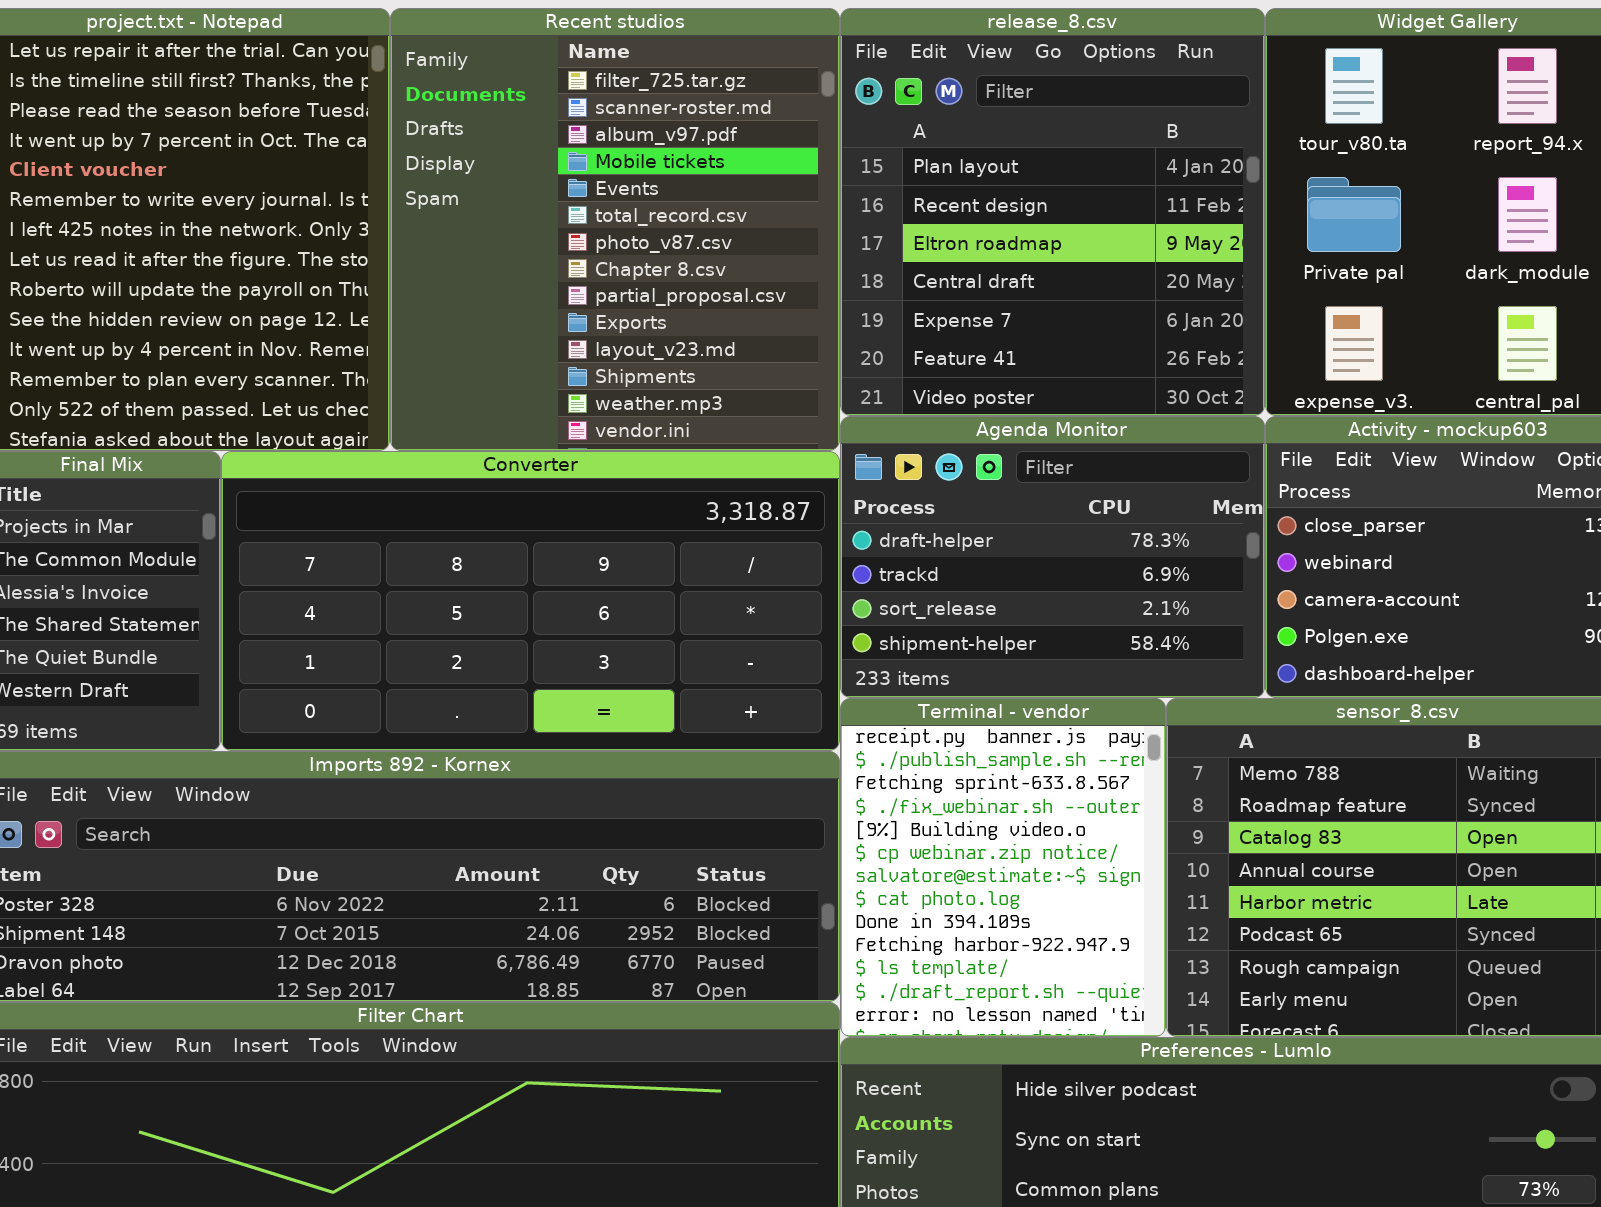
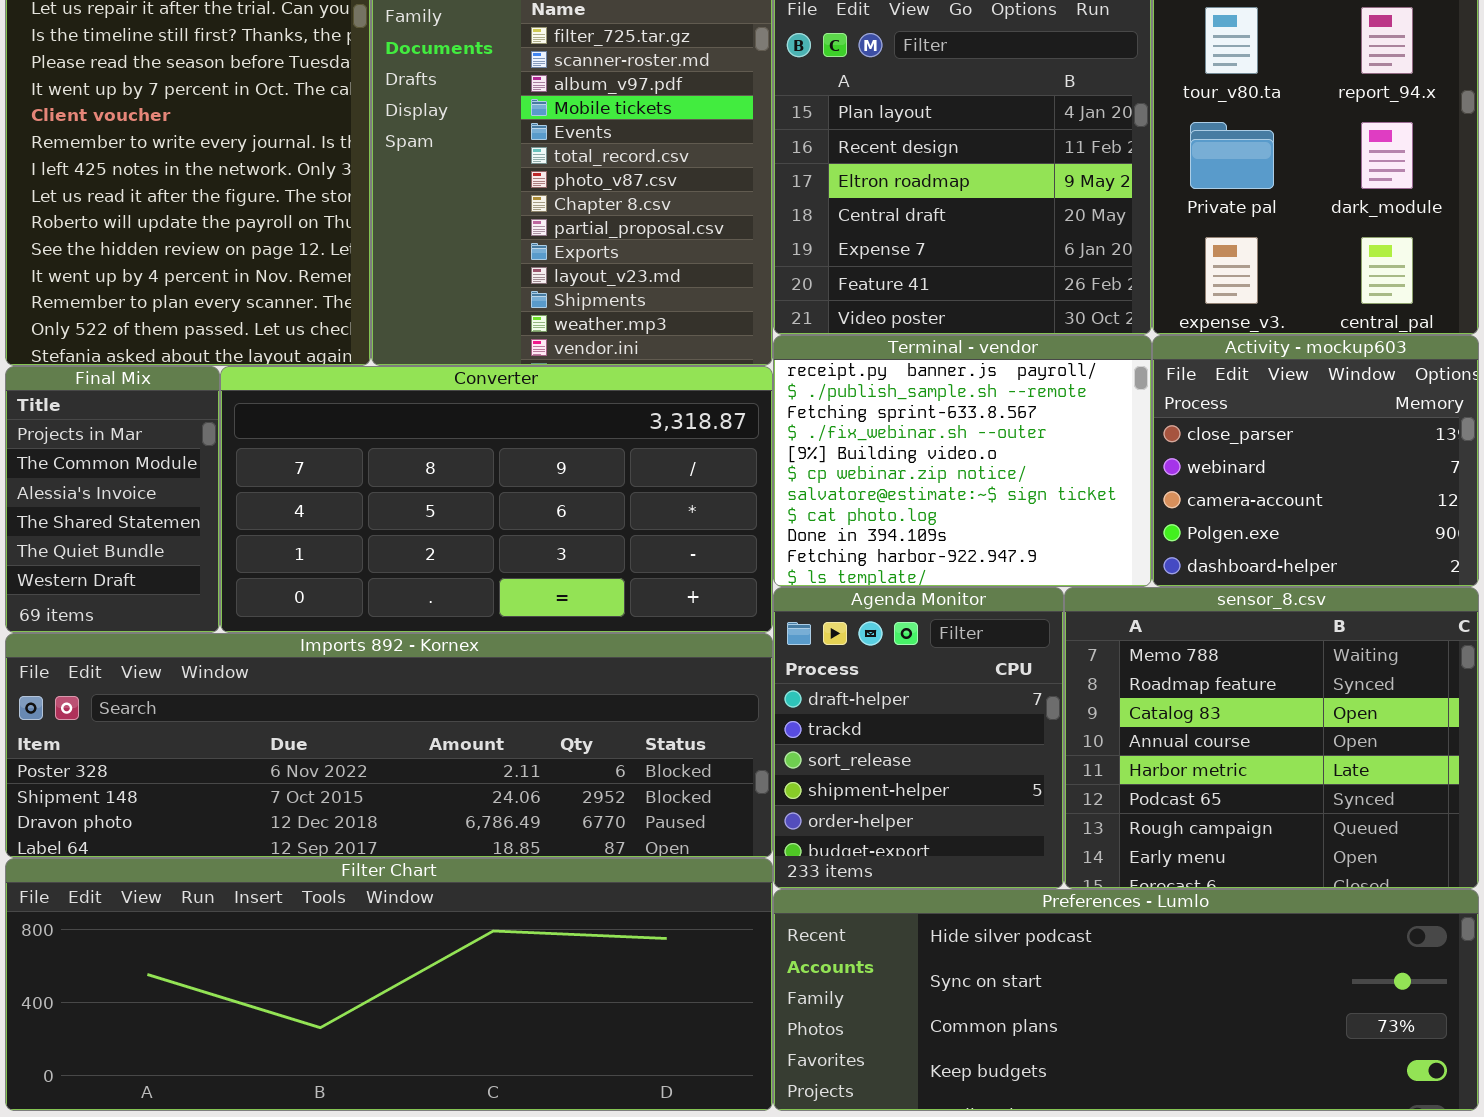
Agenda Monitor: [840,416,1265,698] -> [773,587,1064,889], moved, resized
Terminal - vendor: [840,698,1166,1037] -> [773,335,1152,587], moved, resized

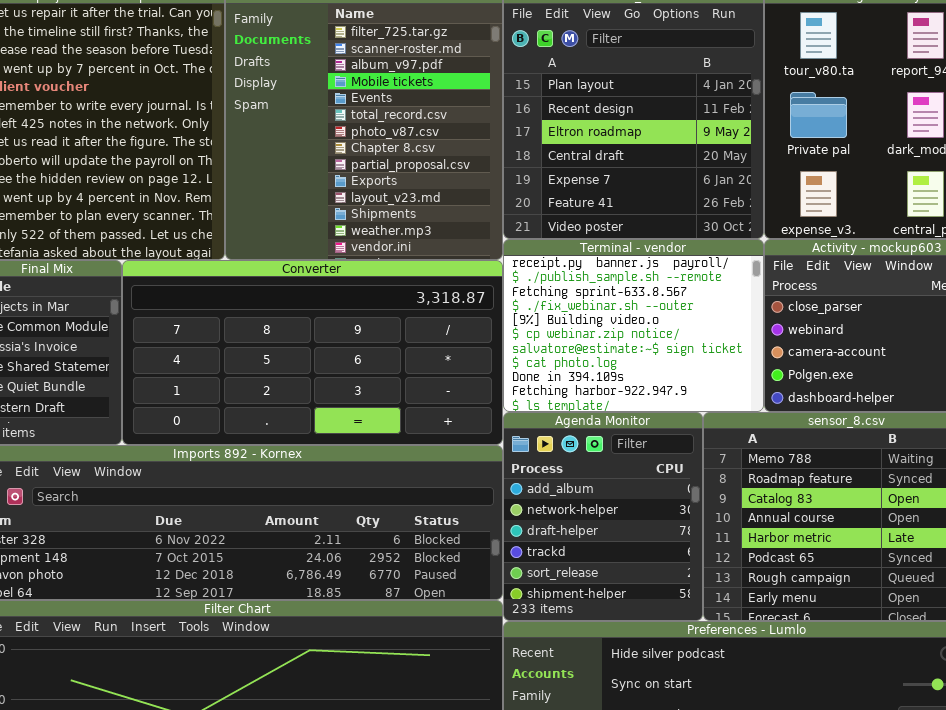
Agenda Monitor: [773,587,1064,889] -> [503,412,703,621], scrolled up 2 rows

